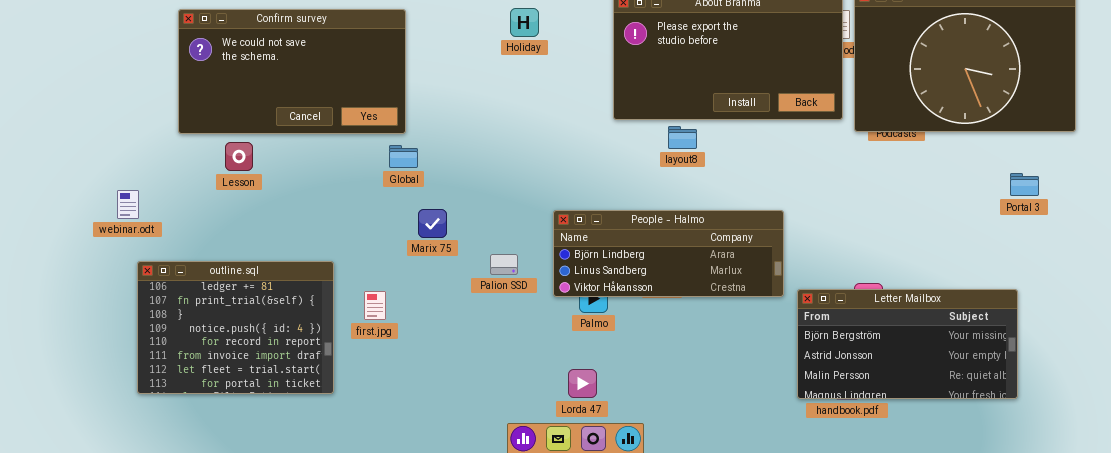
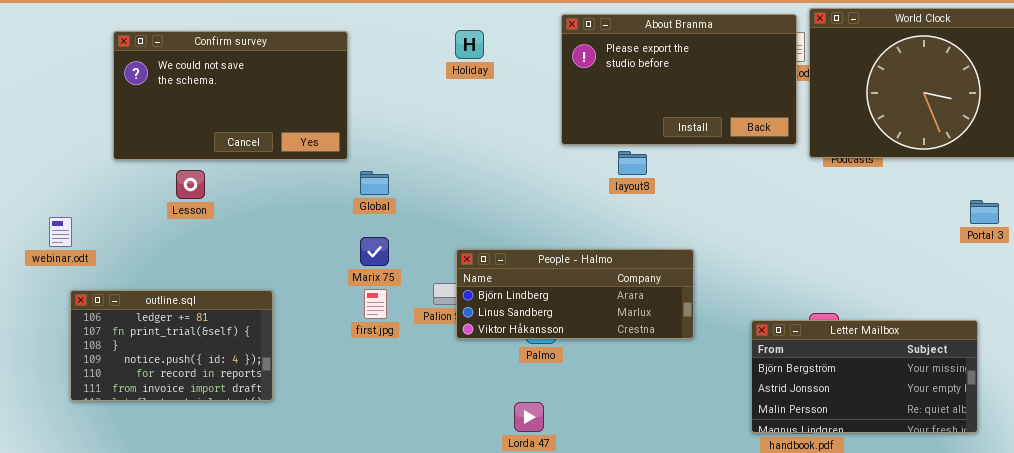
Lesson: [225,142,253,171] -> [176,170,205,199], moved
Global: [389,145,418,168] -> [360,171,389,195], moved
People - Halmo: [553,210,784,297] -> [456,249,694,339], moved
outline.sql: [137,261,334,394] -> [70,290,273,401], resized
first.jpg: [364,291,386,320] -> [364,289,387,319], moved

